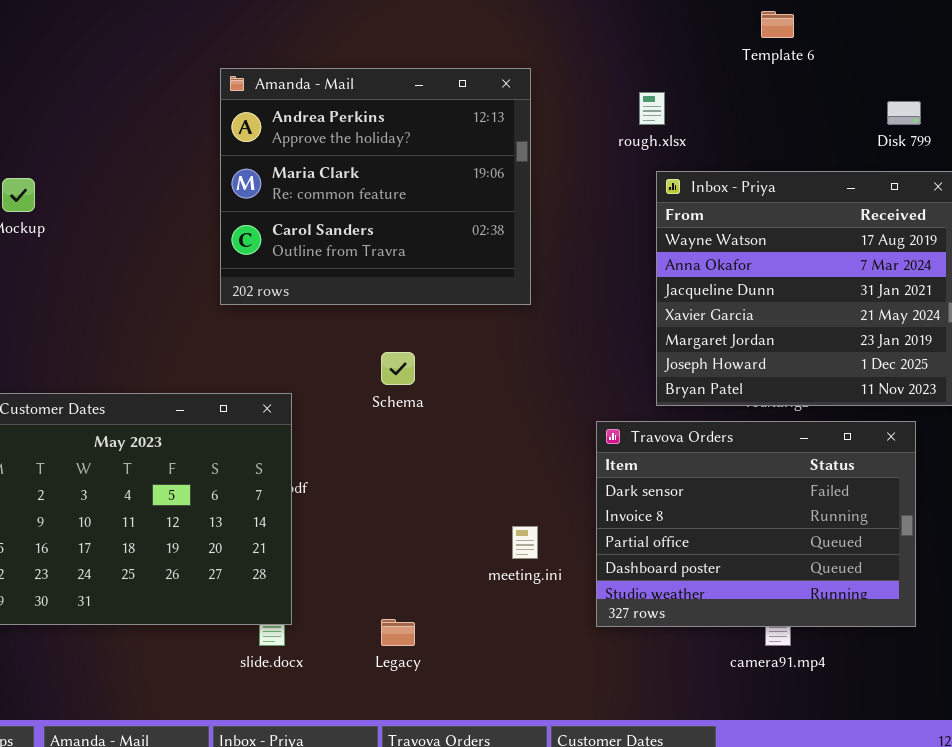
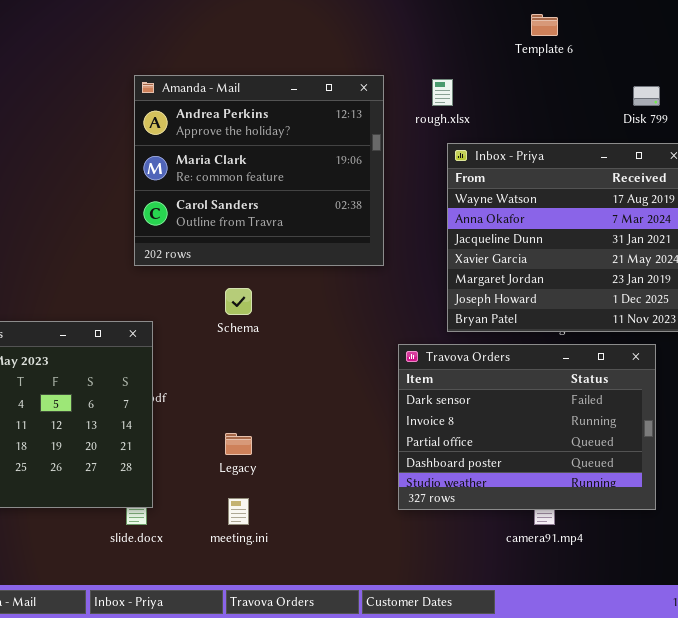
Amanda - Mail: [220,68,531,305] -> [134,75,384,266], moved
meeting.ini: [512,526,538,559] -> [228,498,249,525], moved
Legacy: [381,619,415,646] -> [225,433,252,455], moved

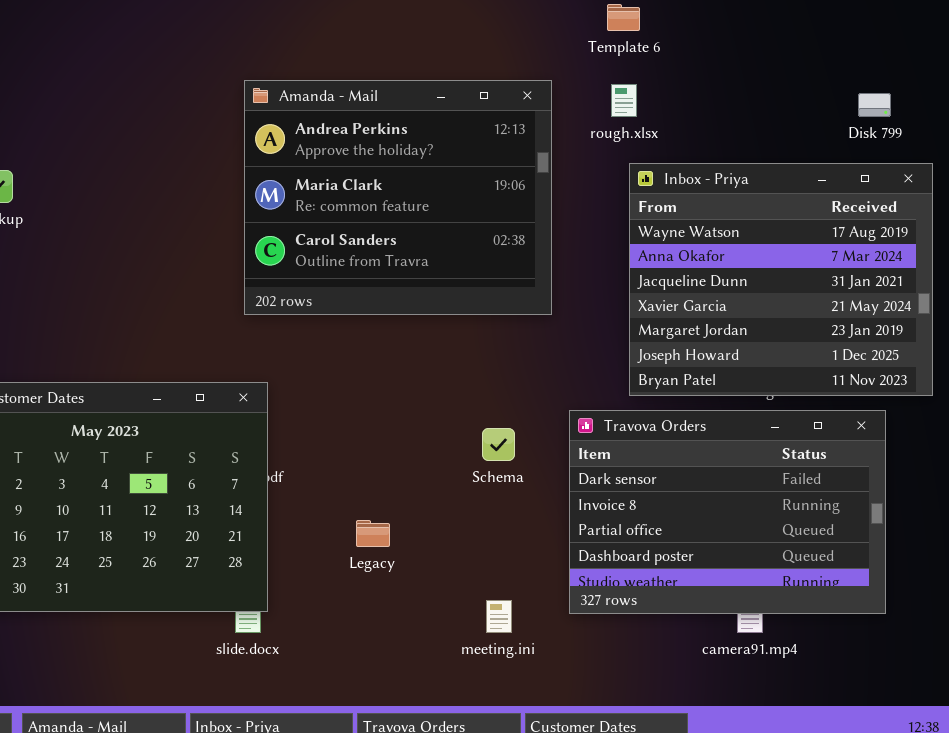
Template 6: [531,14,558,36] -> [607,4,640,31], moved
Schema: [225,288,252,315] -> [482,428,515,461], moved
meeting.ini: [228,498,249,525] -> [486,600,512,633], moved

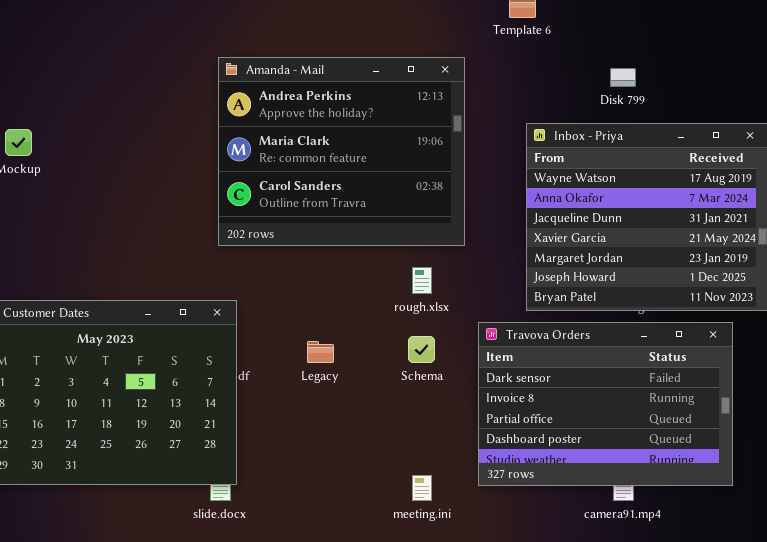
rough.xlsx: [611,84,637,117] -> [412,267,432,294], moved
Disk 799: [858,93,891,117] -> [610,68,636,87], moved
Legacy: [356,520,390,547] -> [307,341,334,363], moved

